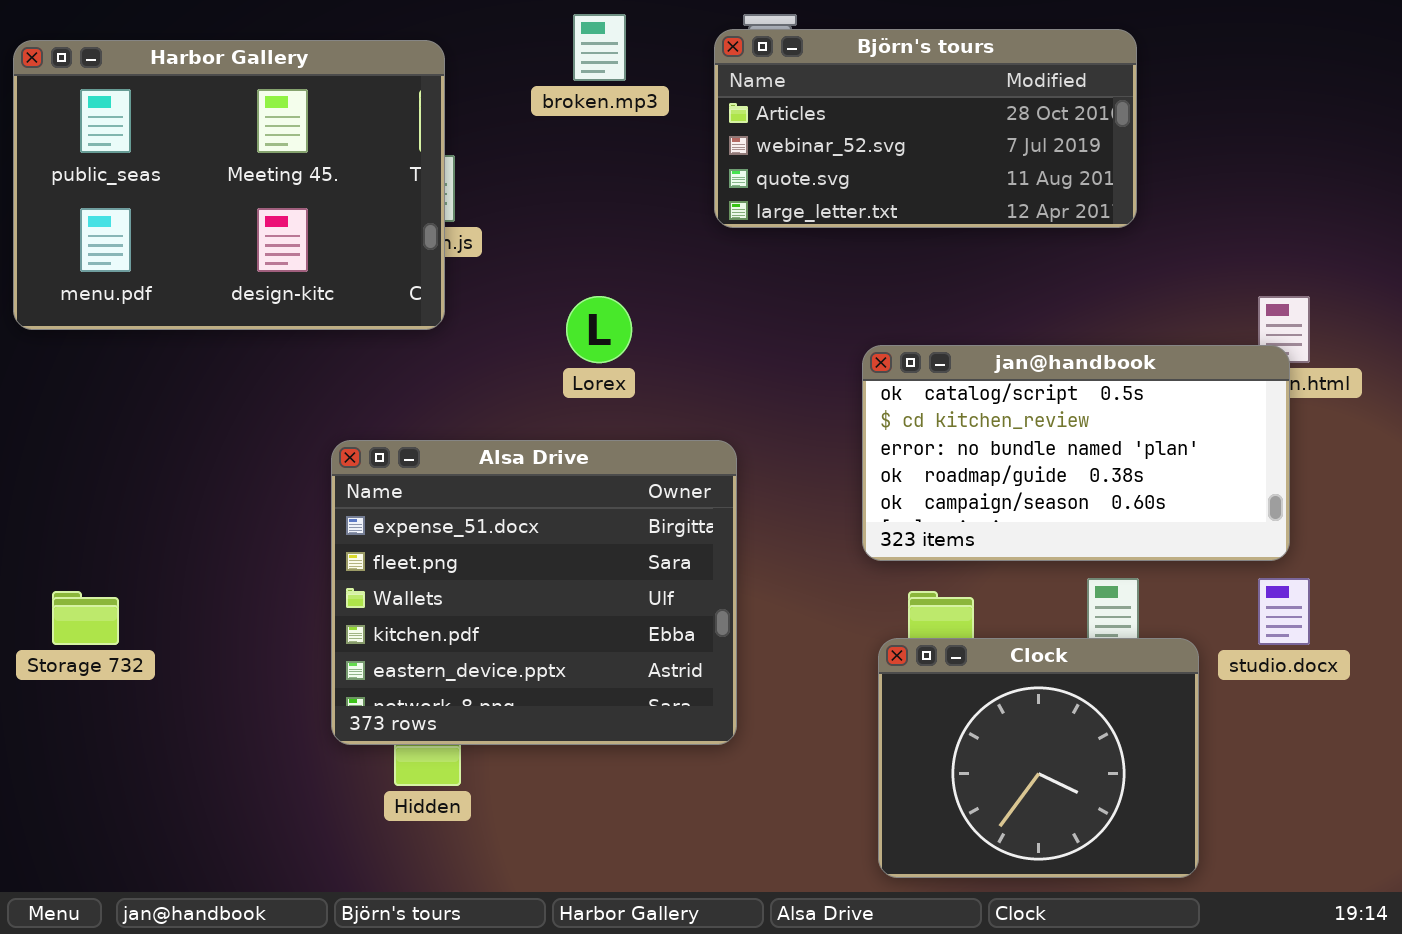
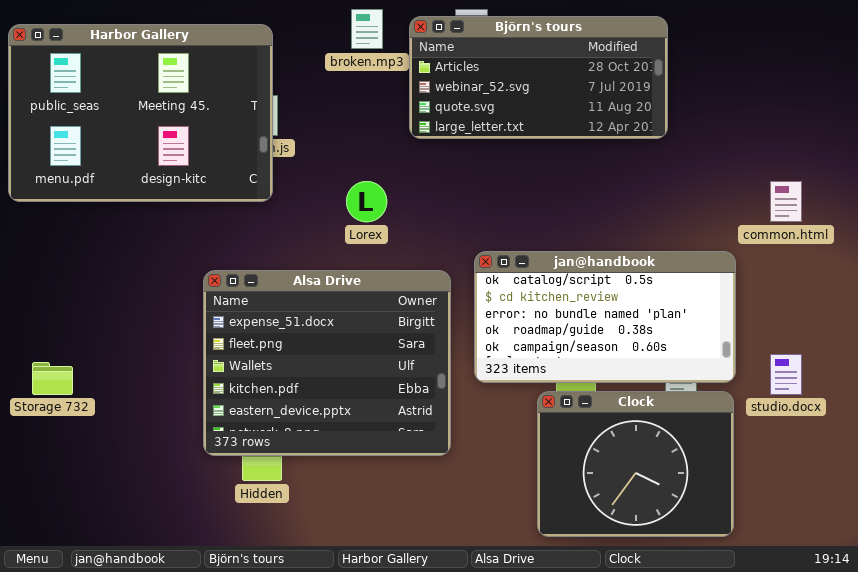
Björn's tours: [714,29,1137,228] -> [409,16,668,139], moved
jan@handbook: [862,345,1290,561] -> [474,251,736,383], moved

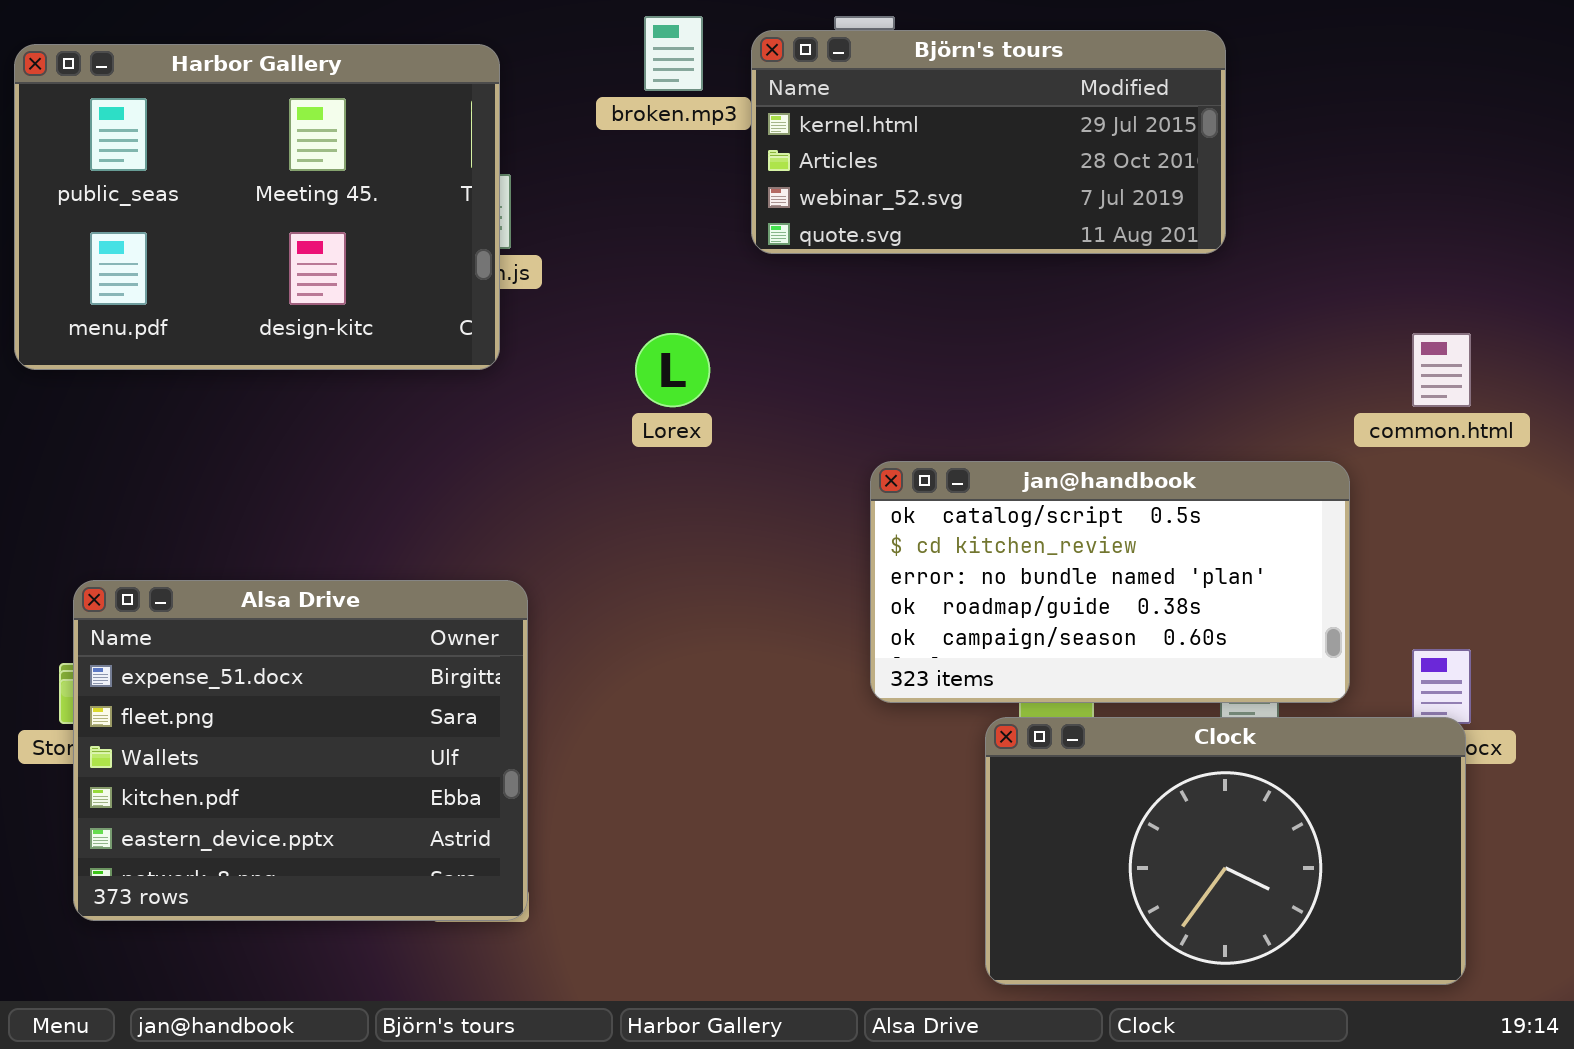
Björn's tours: [409,16,668,139] -> [751,30,1226,254], scrolled up 1 row
Alsa Drive: [203,270,451,456] -> [73,580,528,921], moved
Clock: [537,391,734,537] -> [985,717,1466,985], resized

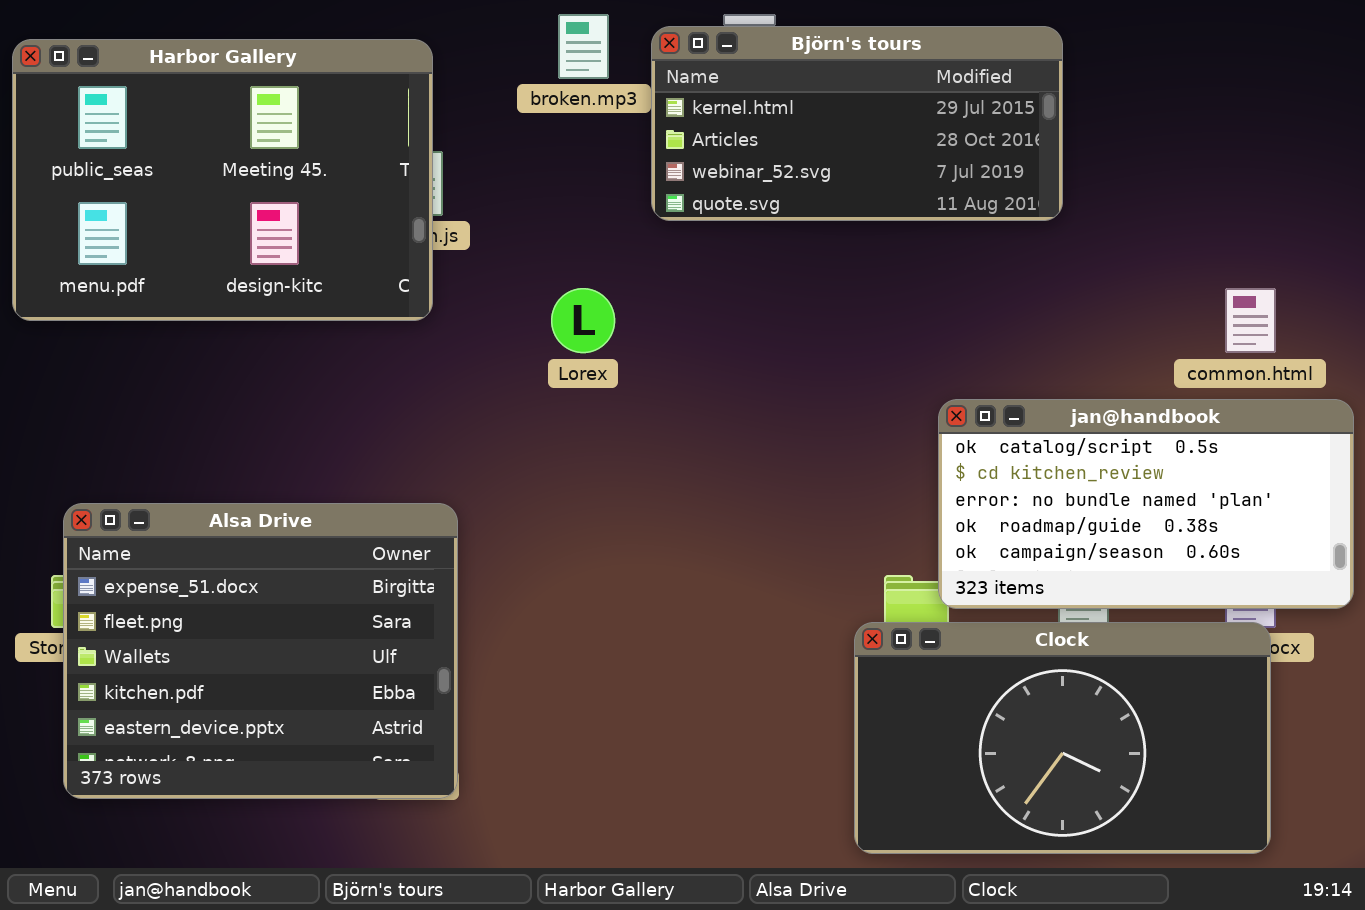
jan@handbook: [870,461,1350,703] -> [938,399,1354,609], moved

